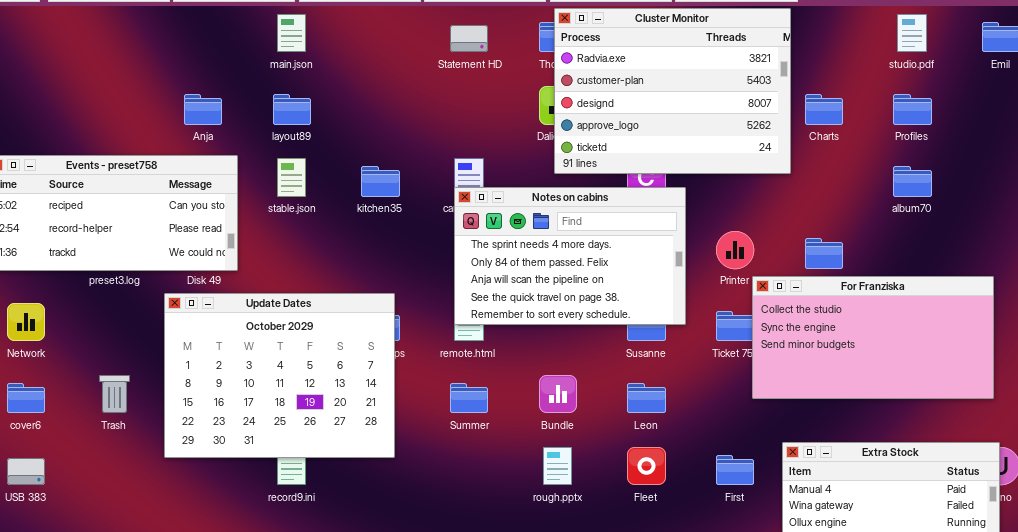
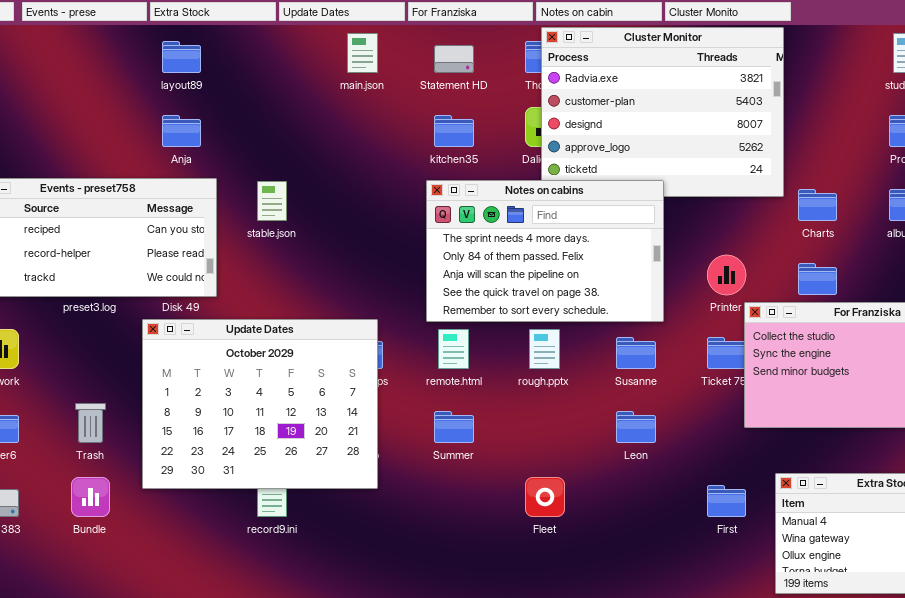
main.json: [277,14,306,52] -> [347,33,378,73], moved
layout89: [273,94,311,125] -> [162,41,201,73], moved
Charts: [805,94,843,125] -> [798,189,837,221], moved
kitchen35: [361,166,400,197] -> [434,115,474,147], moved
Notes on cabins: [454,187,686,325] -> [426,180,664,322], moved
Bundle: [539,375,577,413] -> [71,477,110,517], moved
rough.pptx: [543,447,572,485] -> [529,329,560,369], moved
Fleet: [627,447,666,485] -> [525,477,565,517], moved

